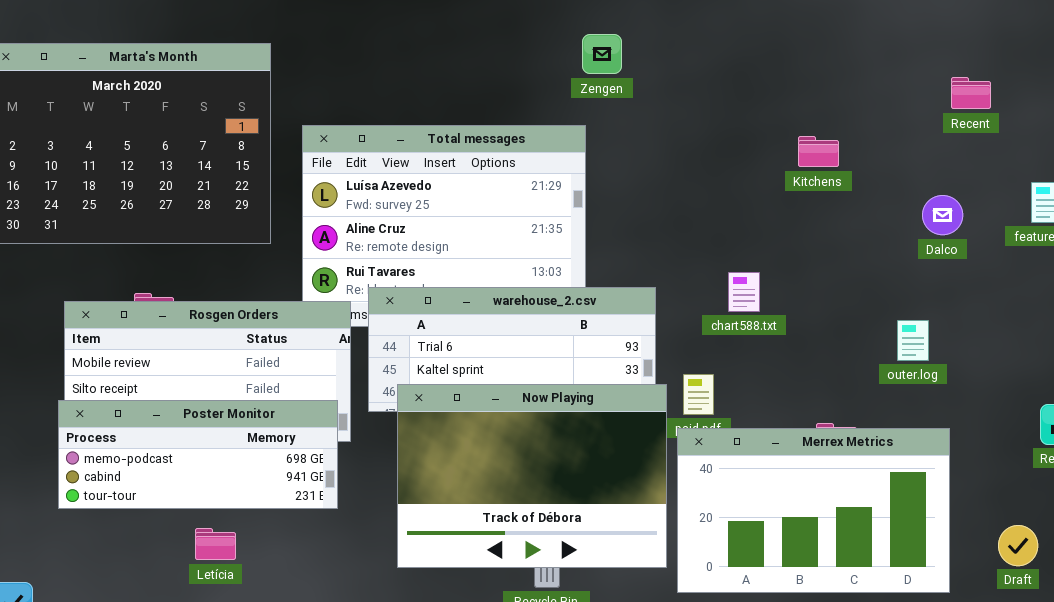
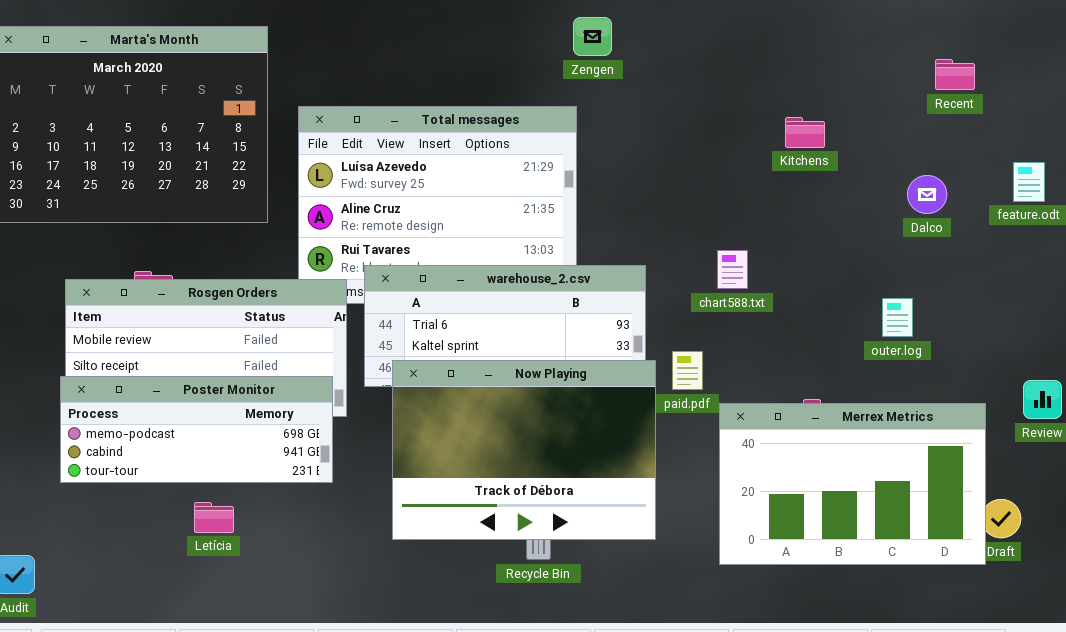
Merrex Metrics: [677,428,950,593] -> [719,403,986,565], moved

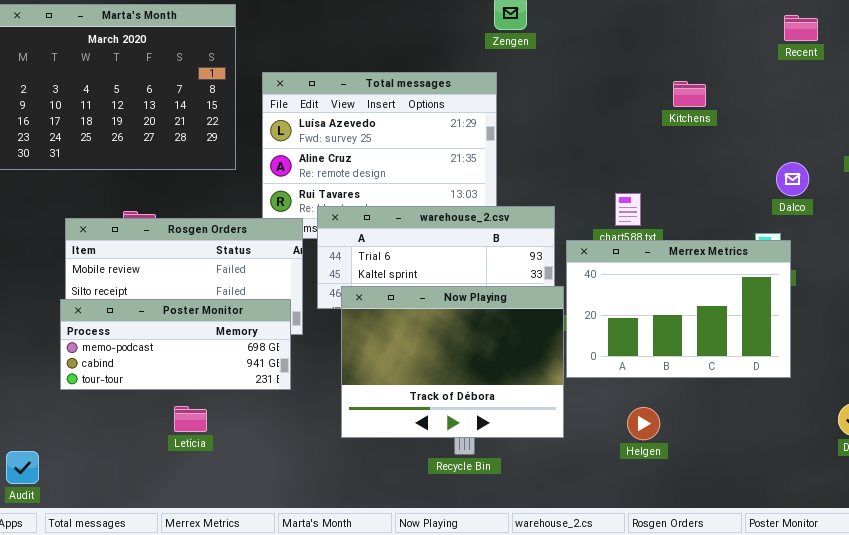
Recent: [935,59,975,90] -> [784,15,818,41], moved
Dalco: [907,175,947,214] -> [776,162,809,196], moved
Merrex Metrics: [719,403,986,565] -> [566,240,791,378], moved

